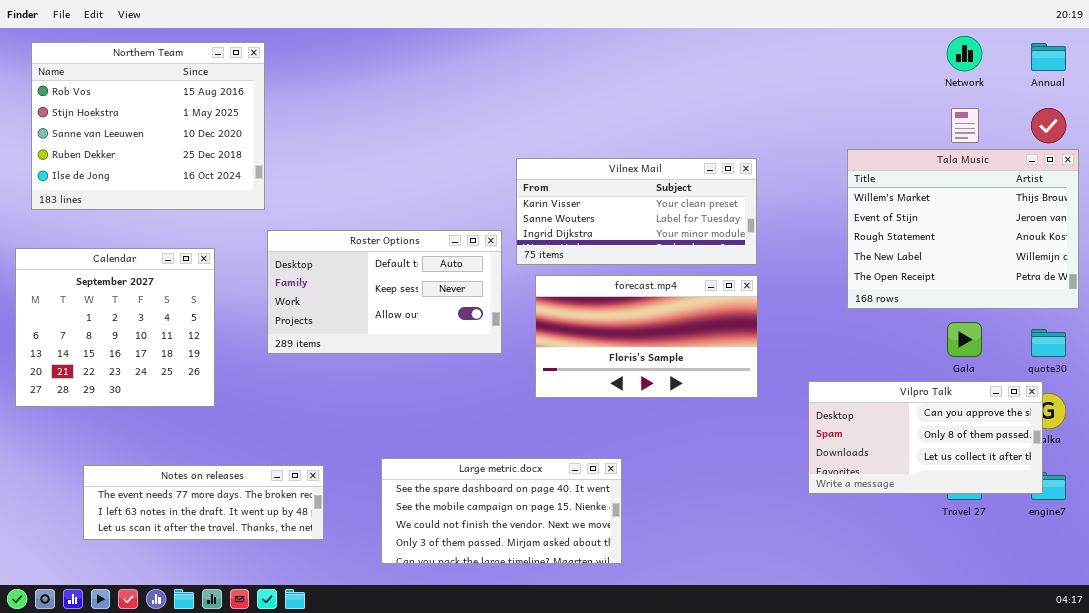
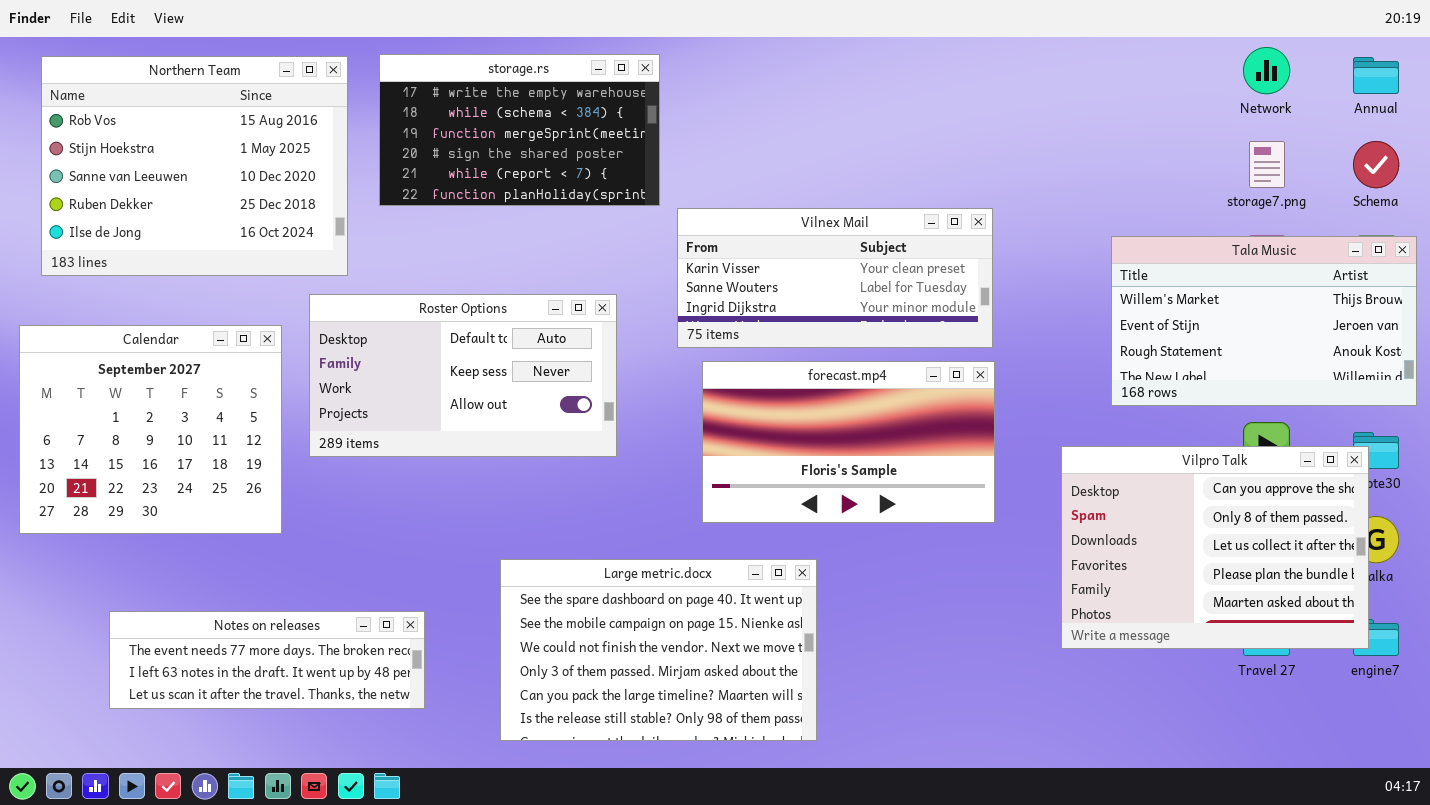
storage.rs: none -> [379,54,660,206], opened
Tala Music: [847,149,1079,309] -> [1111,236,1417,406], resized
Roster Options: [267,230,502,354] -> [309,294,617,457], moved
Vilpro Talk: [808,381,1043,494] -> [1061,446,1369,649], resized
Large metric.docx: [381,458,622,564] -> [500,559,817,741], resized

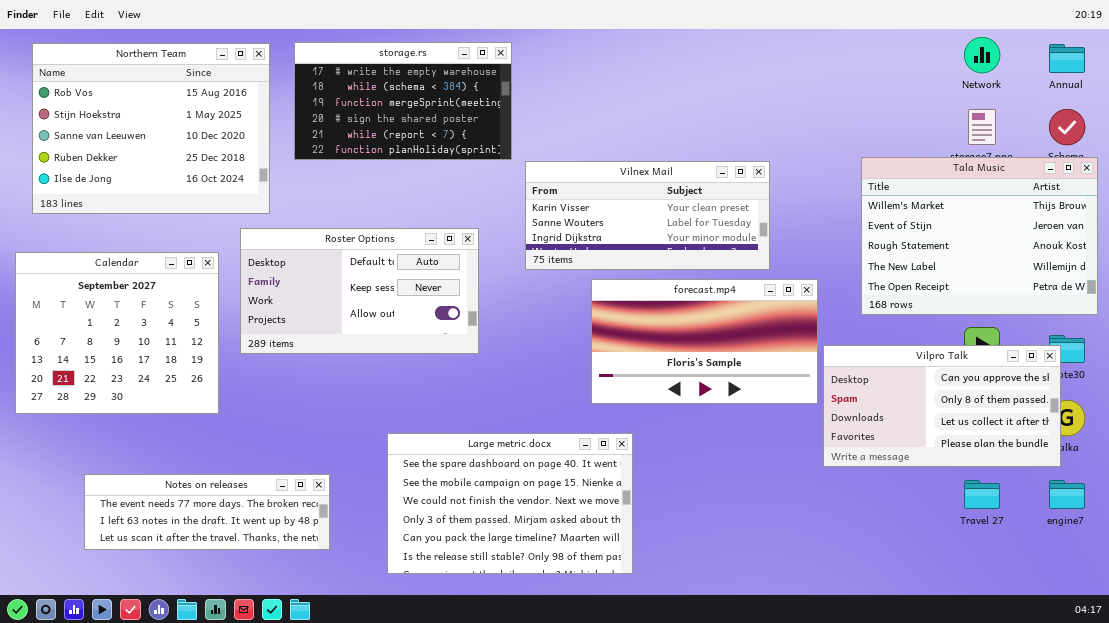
Tala Music: [1111,236,1417,406] -> [861,157,1098,315], resized
forecast.mp4: [702,361,995,523] -> [591,279,818,404], moved
Vilpro Talk: [1061,446,1369,649] -> [823,345,1061,467], resized

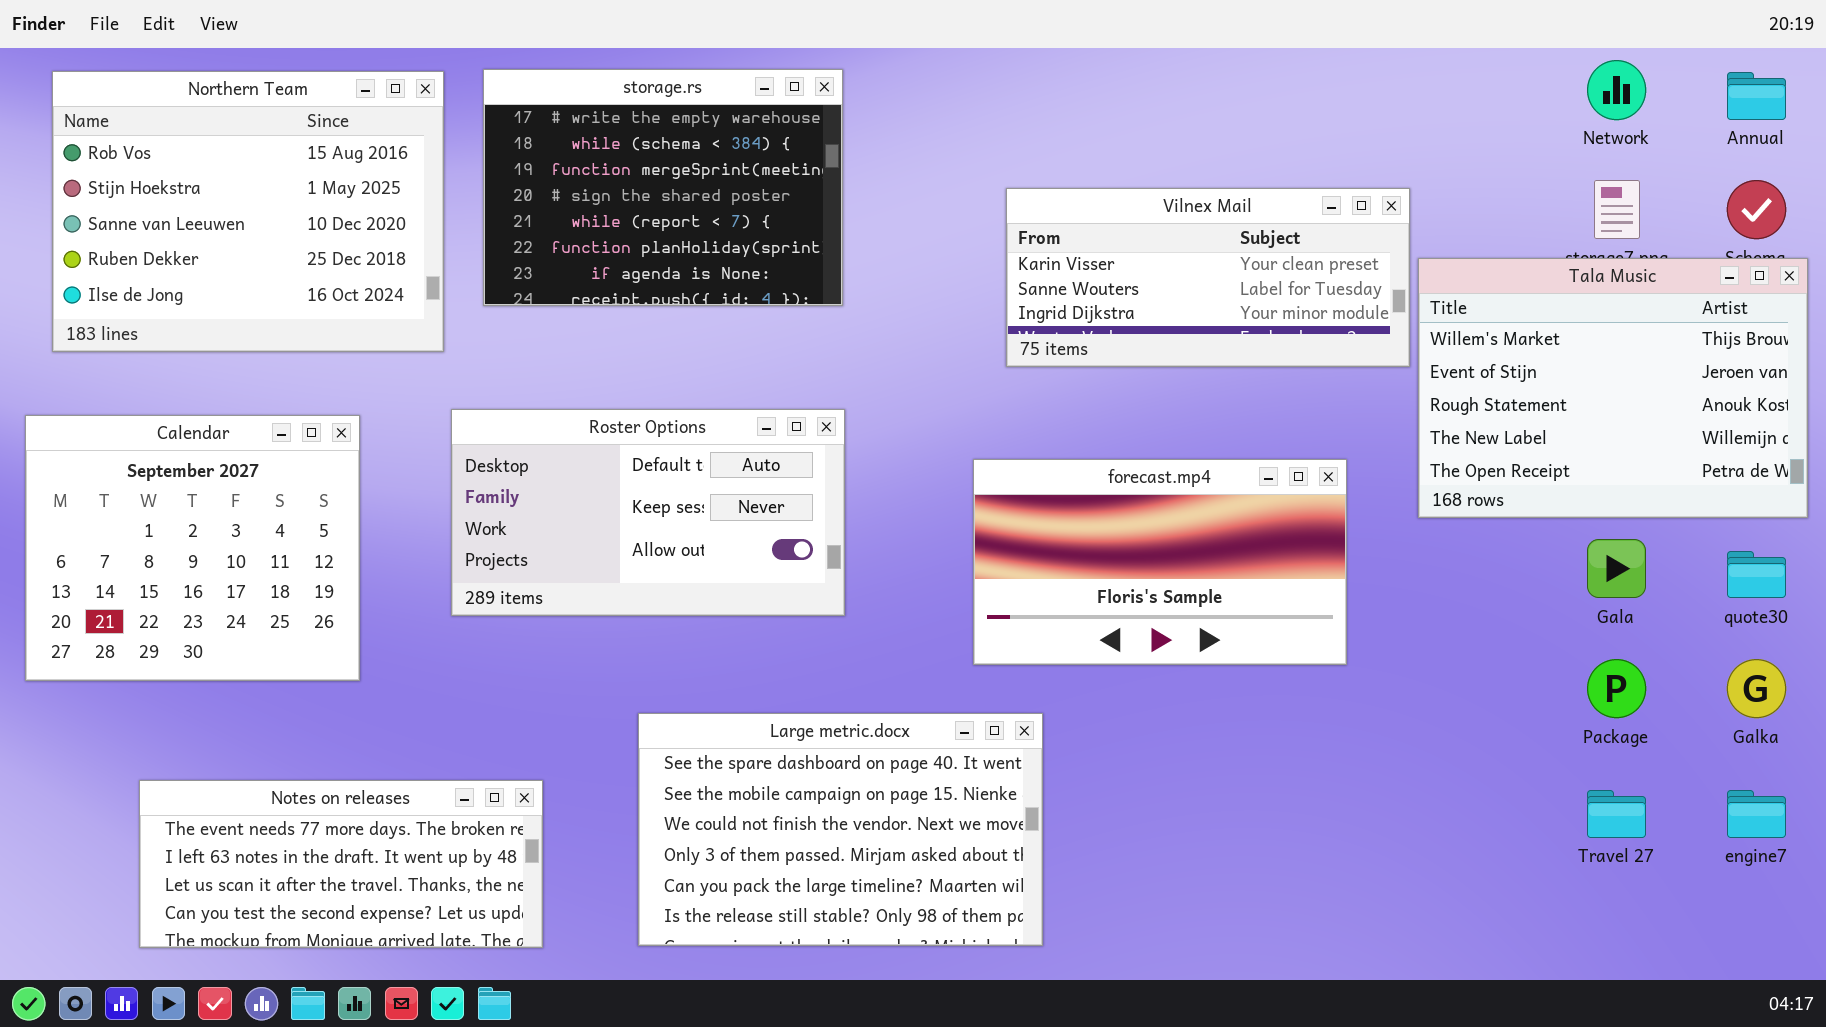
storage.rs: [294,42,512,160] -> [483,69,843,306], resized
Vilnex Mail: [525,161,770,270] -> [1006,188,1410,367], moved
Roster Options: [240,228,479,354] -> [451,409,845,616], moved
Vilpro Talk: [823,345,1061,467] -> none, closed
Notes on releases: [84,474,330,550] -> [139,780,543,948], resized

